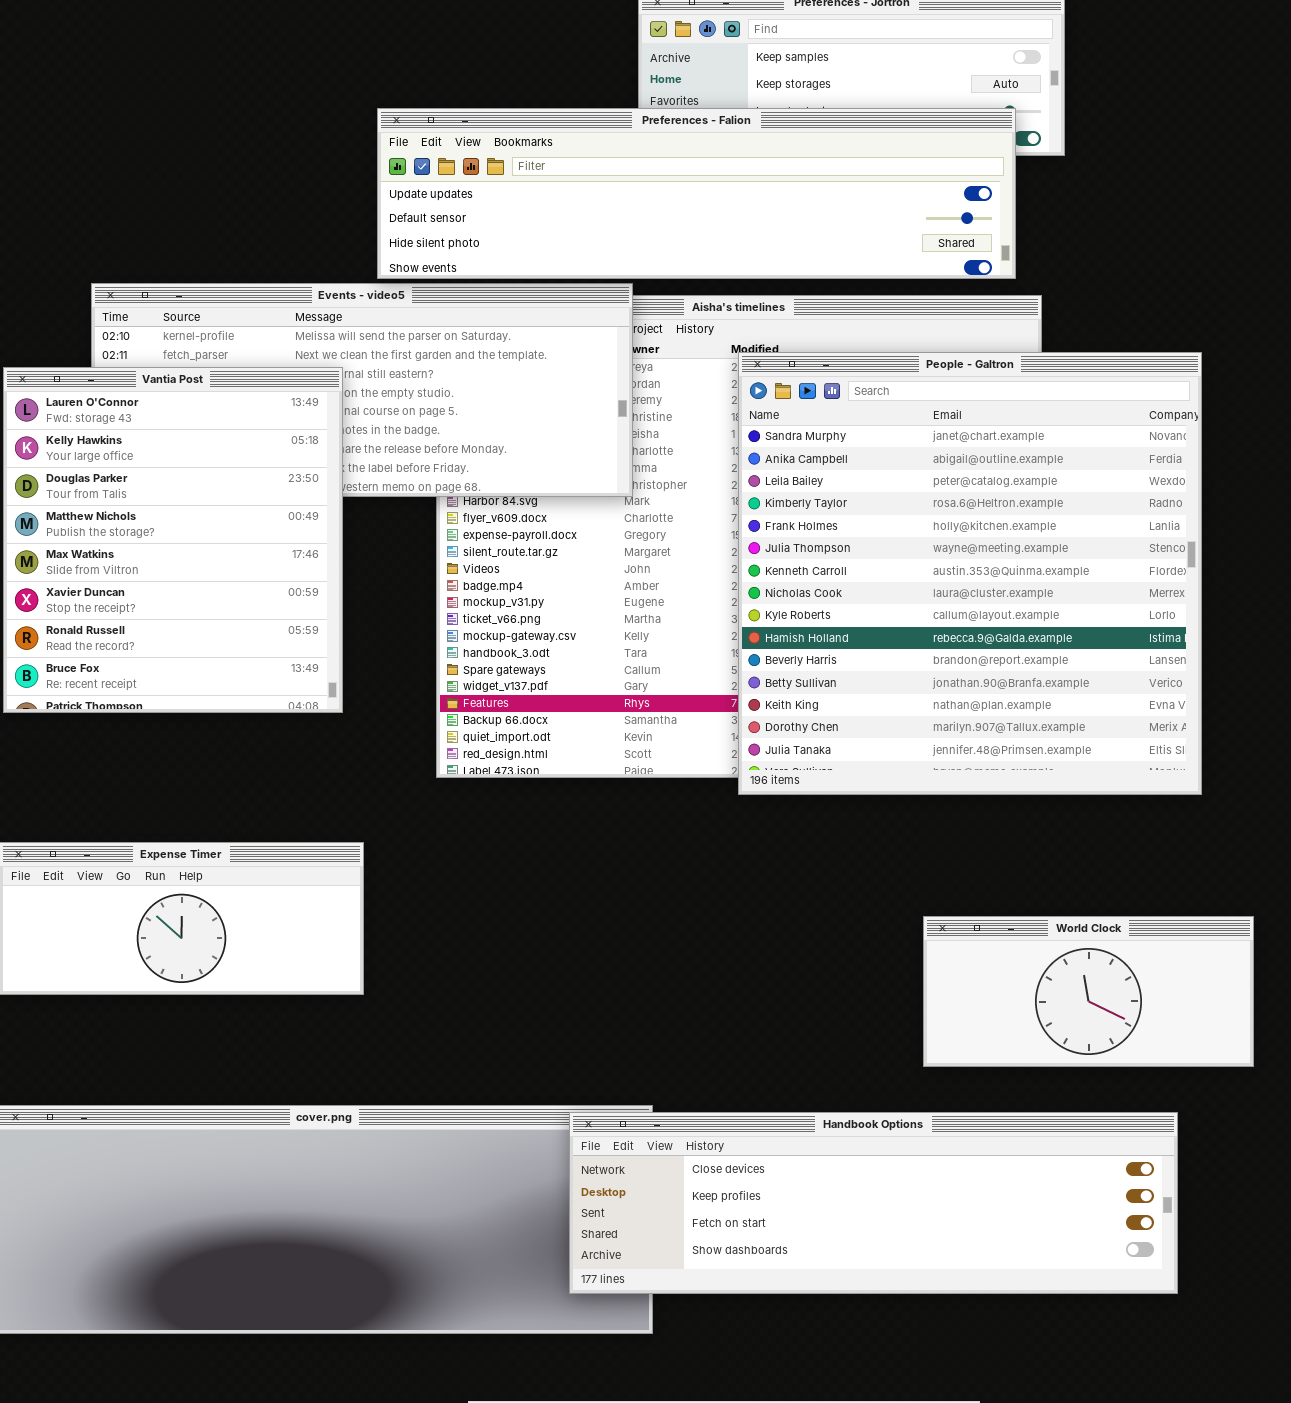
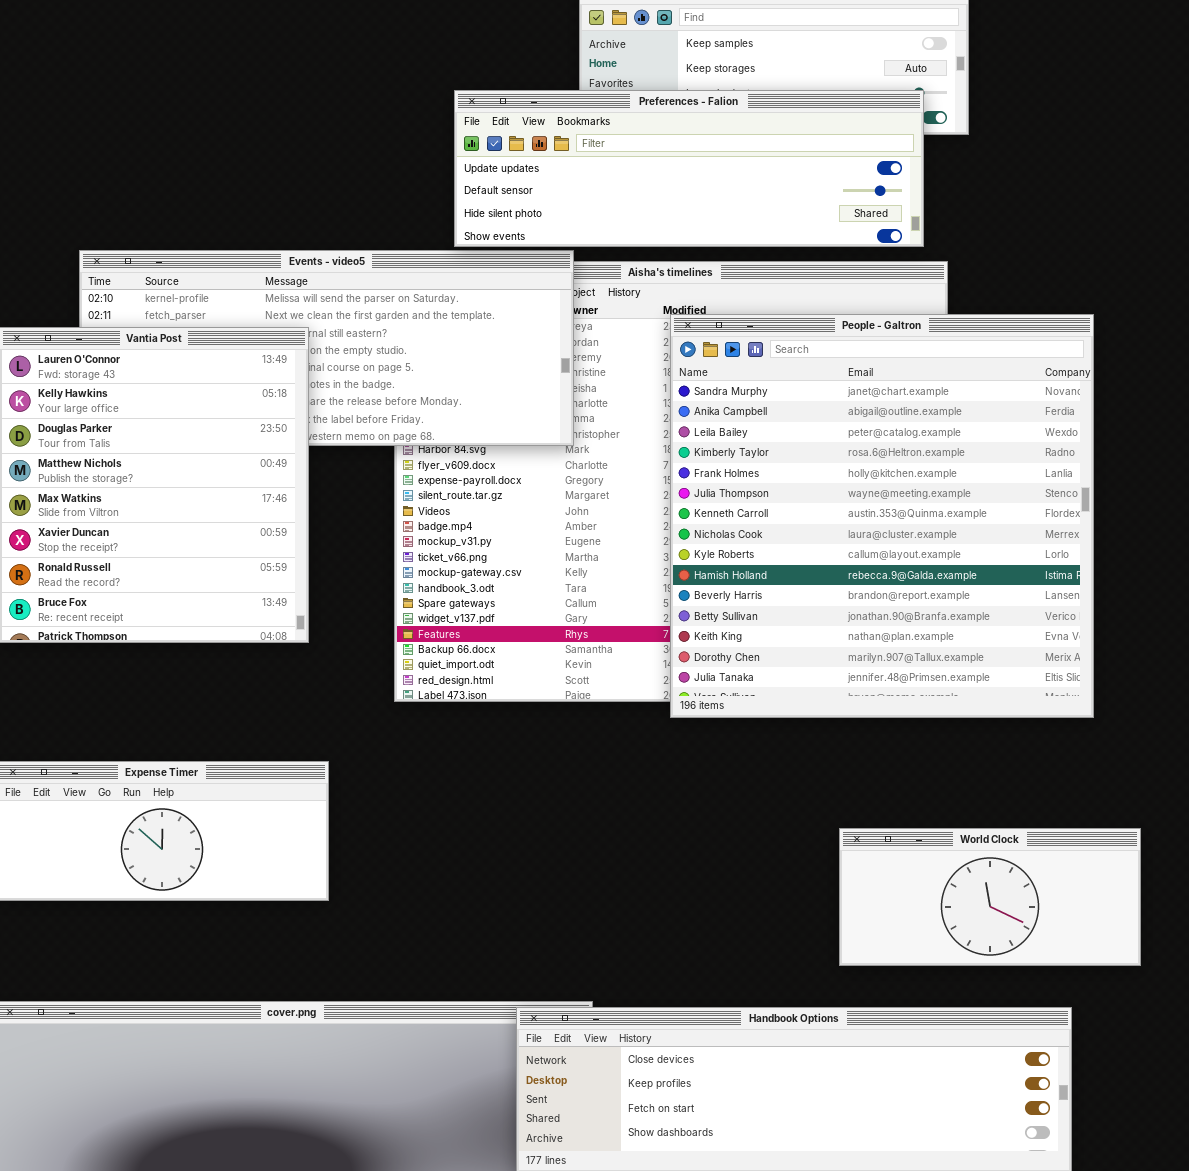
Preferences - Falion: [377,108,1016,279] -> [454,90,924,247], resized

